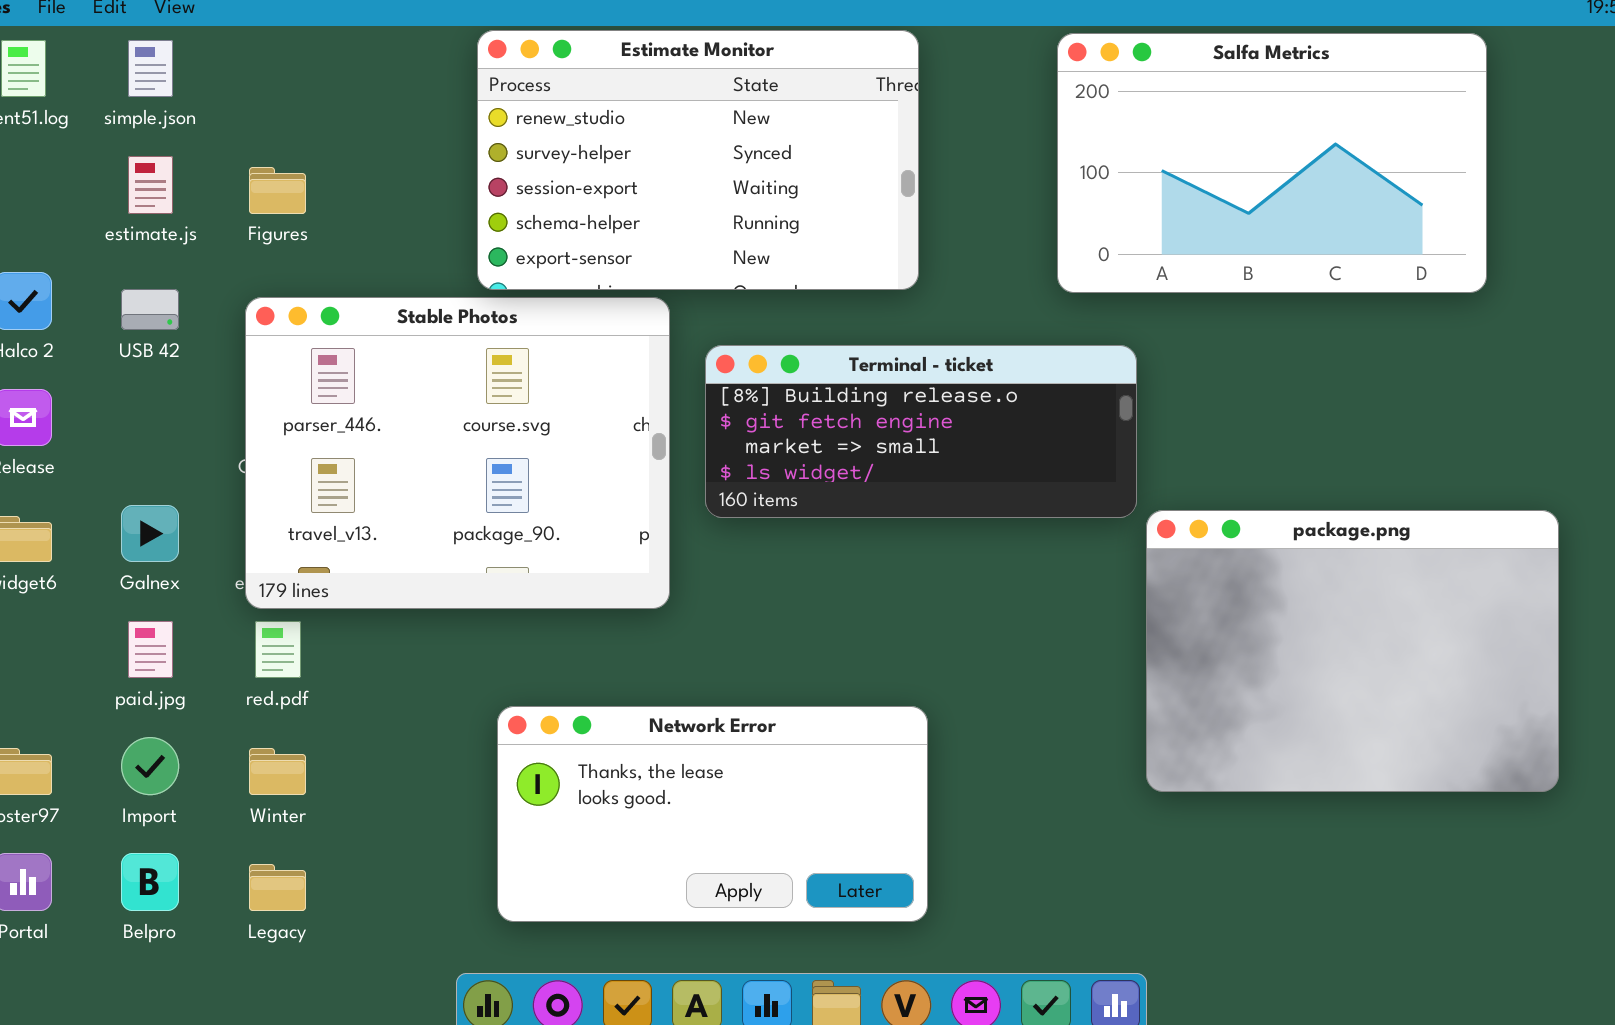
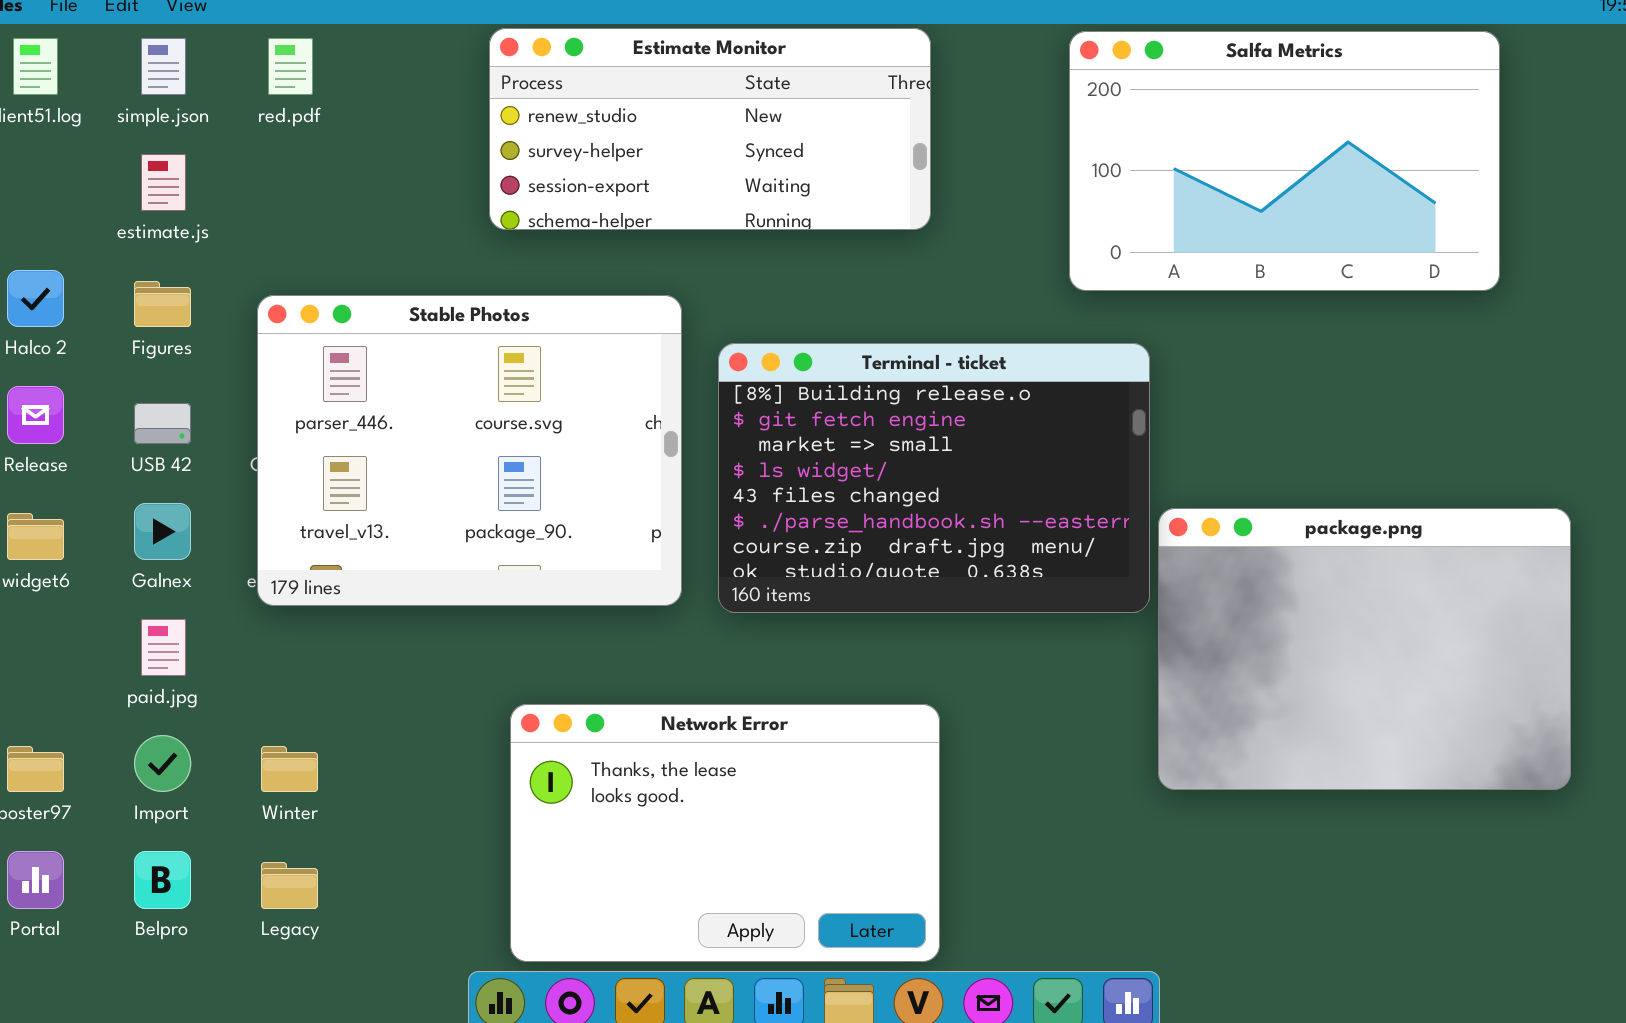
Estimate Monitor: [477,30,919,290] -> [489,28,931,230], resized
Figures: [249,167,306,214] -> [134,281,191,327], moved
USB 42: [121,289,179,330] -> [134,403,191,444], moved
Terminal - ticket: [705,345,1137,518] -> [718,343,1150,613], resized
red.pdf: [255,621,301,678] -> [268,38,313,95], moved
Network Error: [497,706,928,922] -> [510,704,940,962], resized

